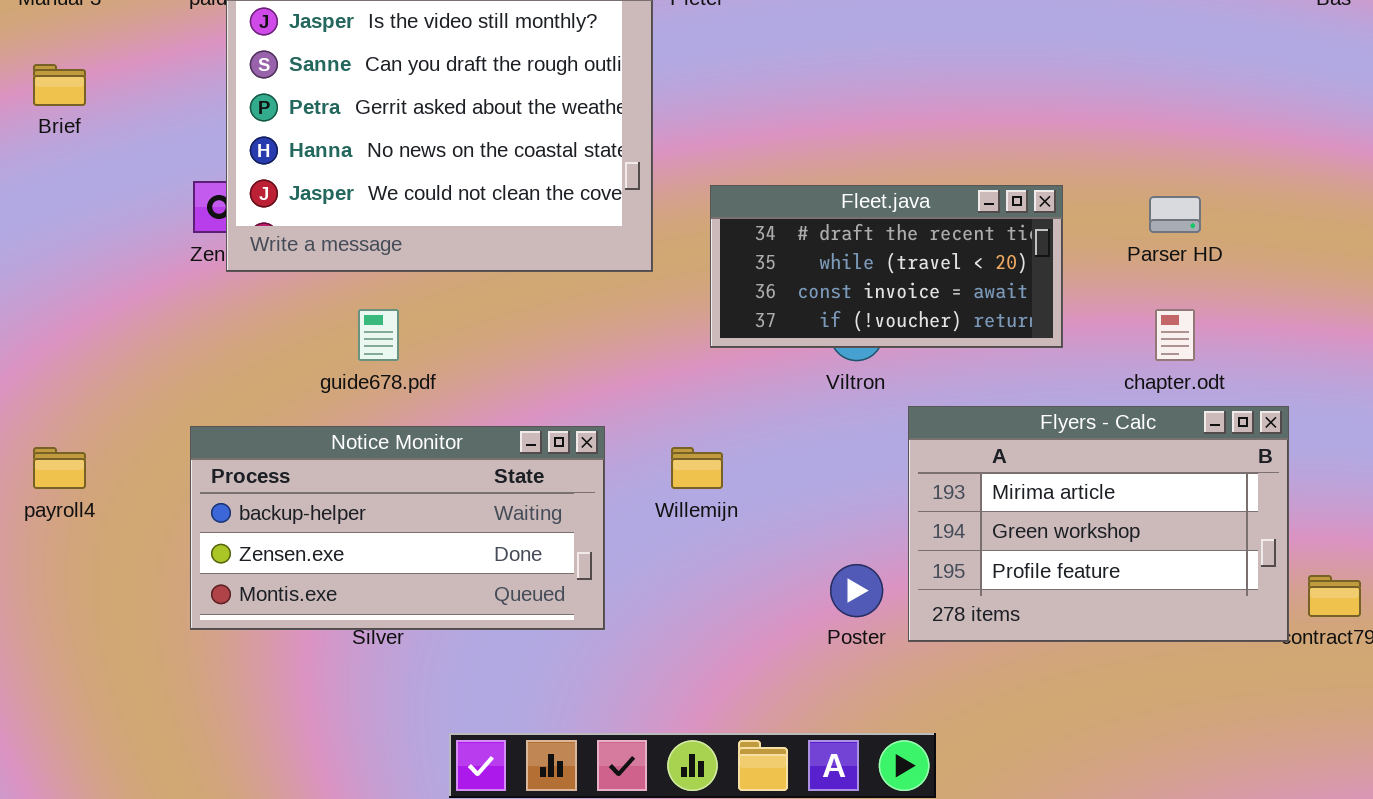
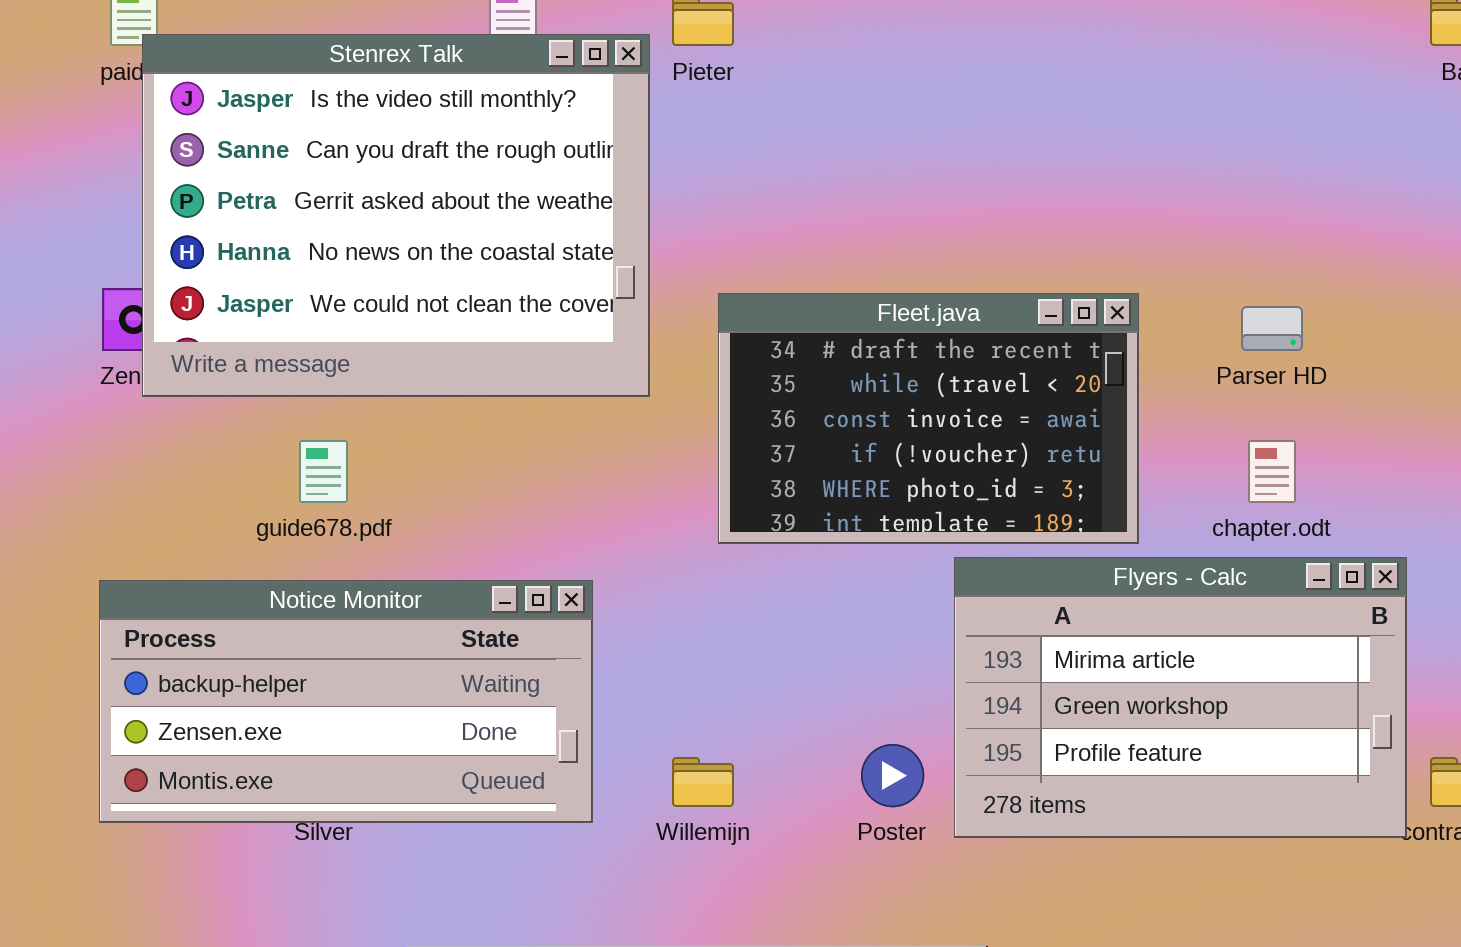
Fleet.java: [710,185,1063,348] -> [718,293,1139,544], resized
Willemijn: [671,447,723,489] -> [672,757,734,807], moved

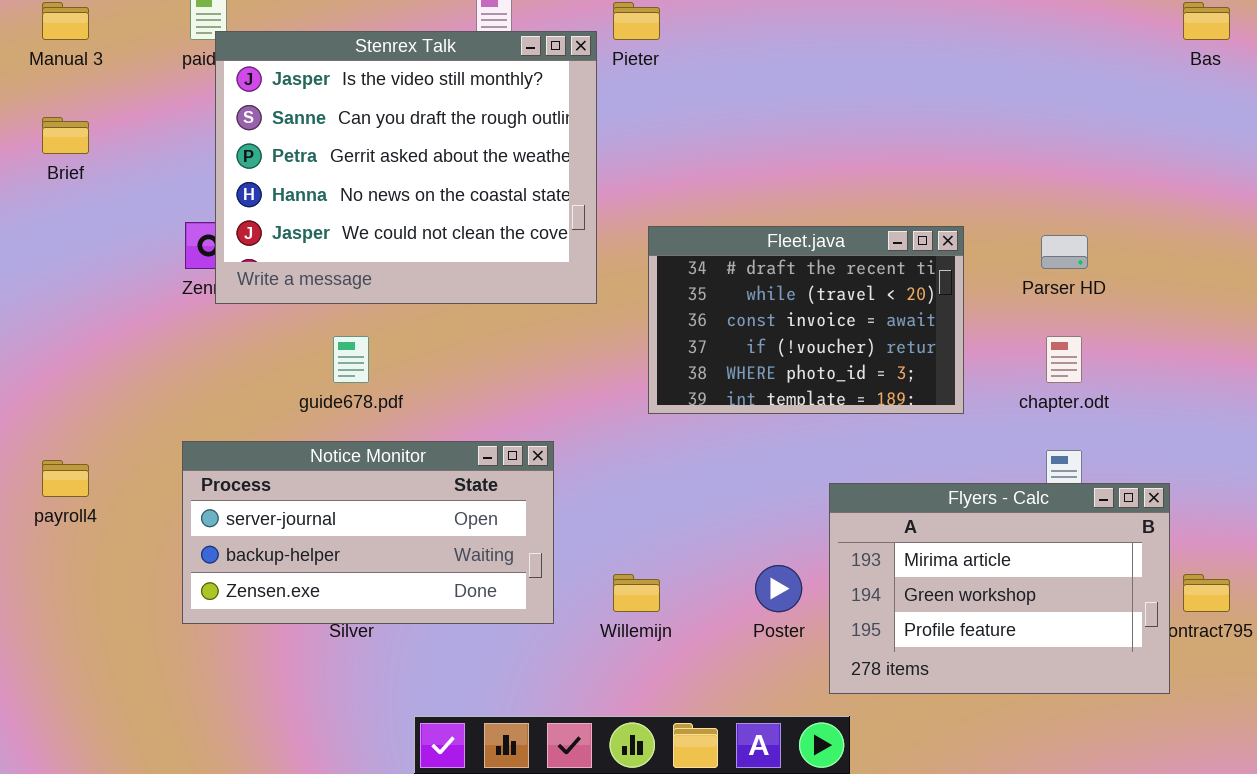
Flyers - Calc: [954,557,1407,838] -> [829,483,1170,694], moved
Notice Monitor: [99,580,593,823] -> [182,441,554,624], scrolled up 1 row

